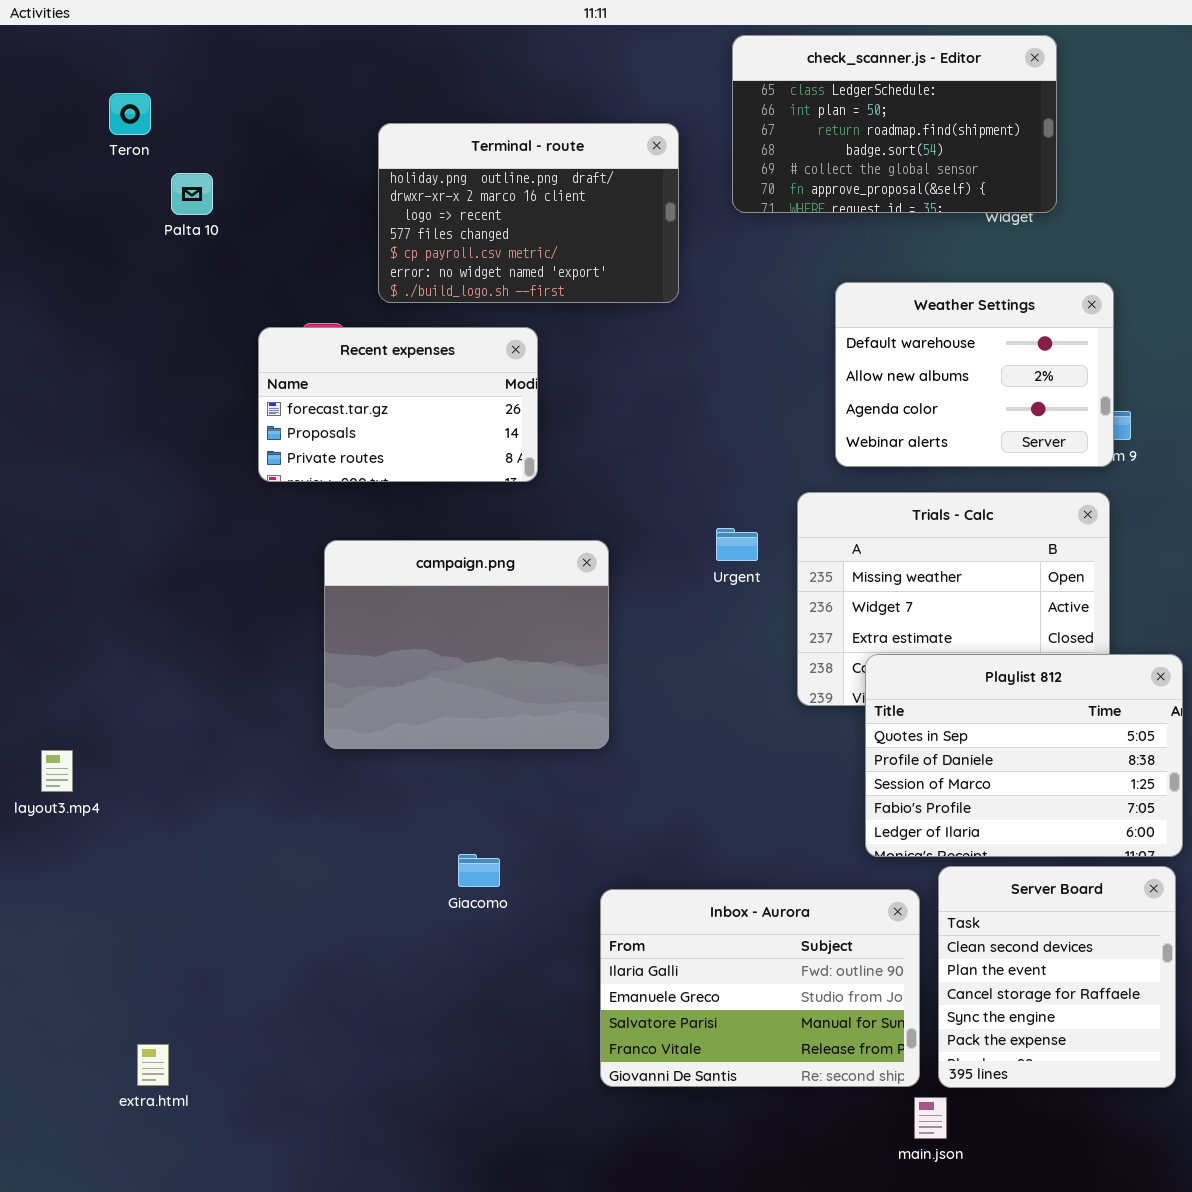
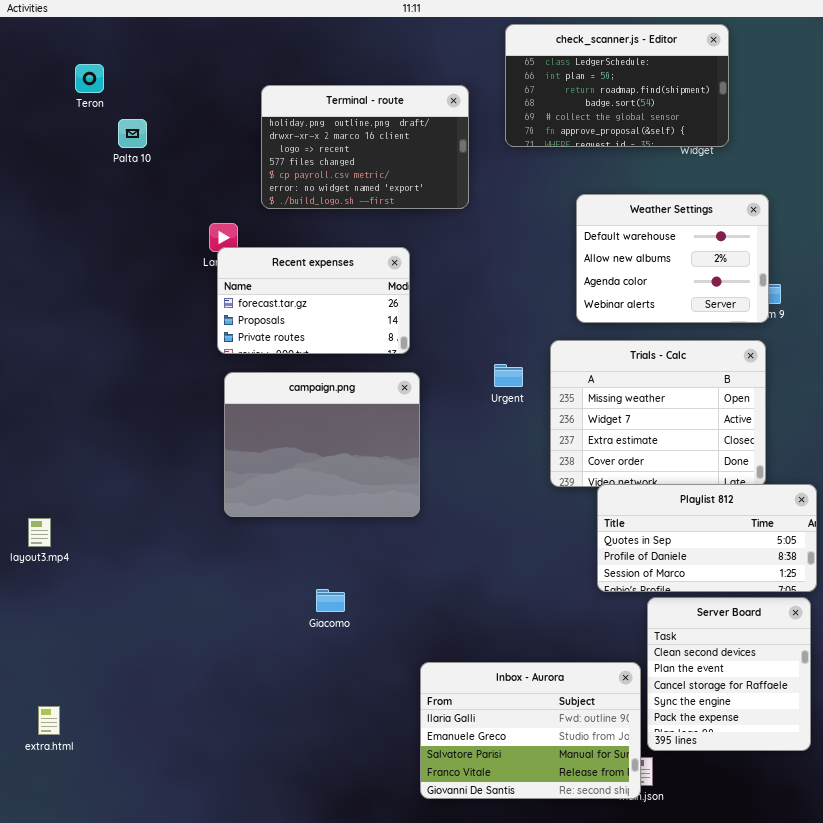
Recent expenses: [258,327,538,482] -> [217,247,410,354], moved
Playlist 812: [865,654,1183,857] -> [597,484,817,592], resized
Inbox - Aurora: [600,889,920,1087] -> [420,662,641,799], moved
extra.html: [137,1044,169,1086] -> [38,706,60,735], moved

